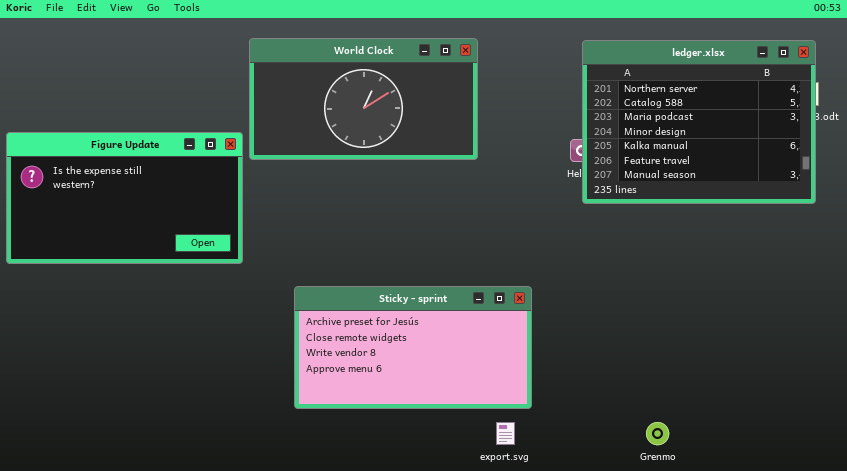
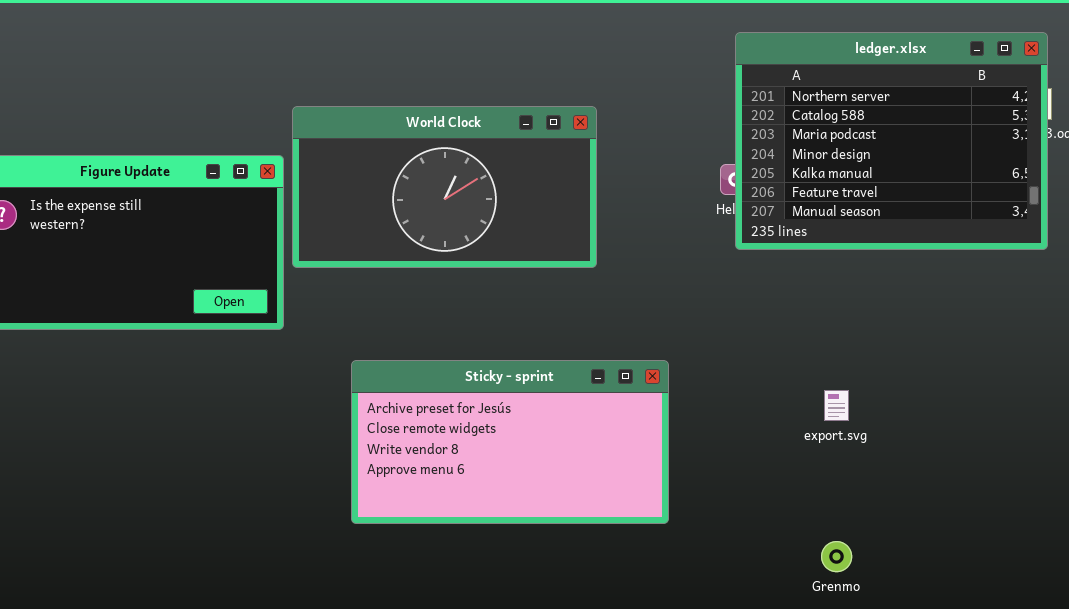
World Clock: [249,38,478,160] -> [292,106,597,268], moved
export.svg: [496,422,515,445] -> [824,390,849,421], moved

